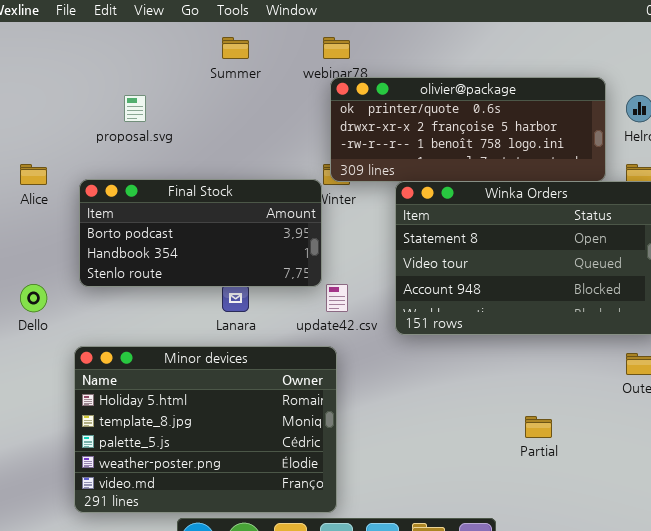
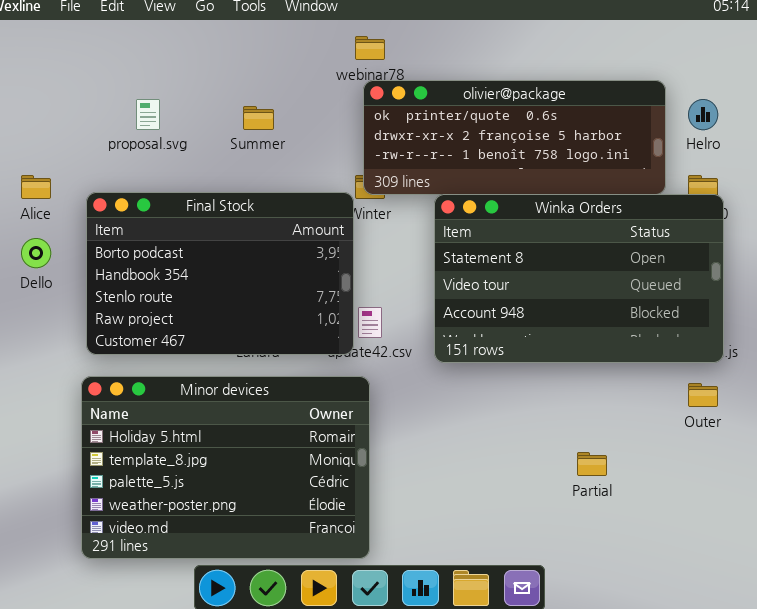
Summer: [222,37,249,59] -> [243,106,274,130], moved
Final Stock: [79,179,322,287] -> [86,192,354,355], resized
Dello: [20,284,47,312] -> [21,238,51,268], moved

